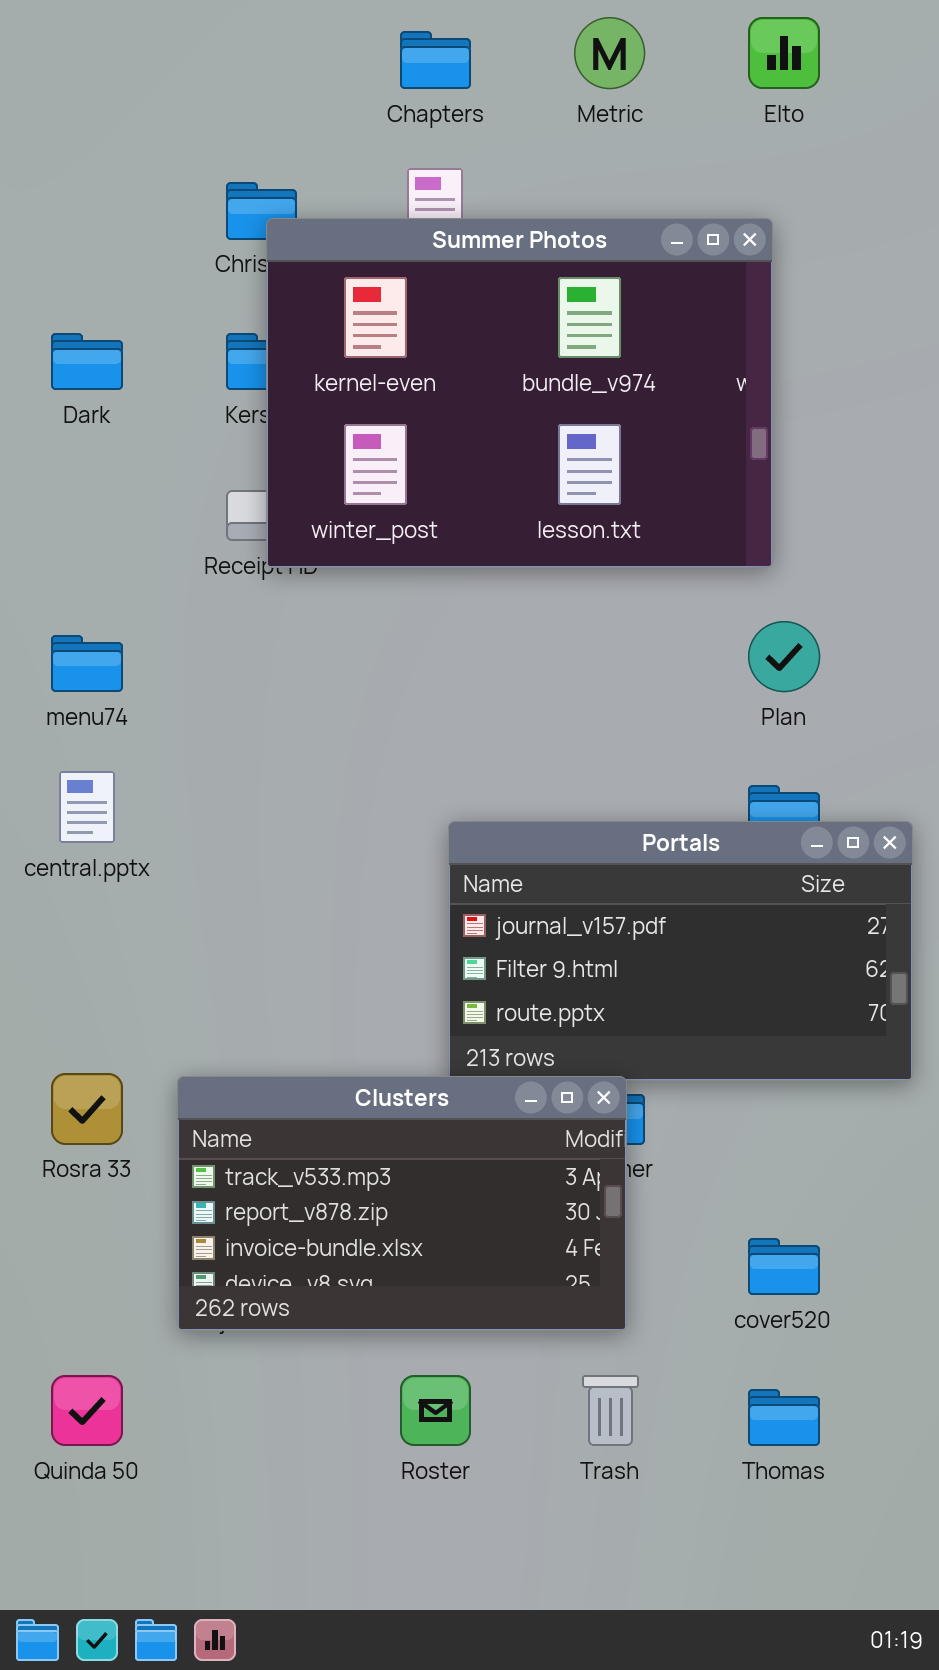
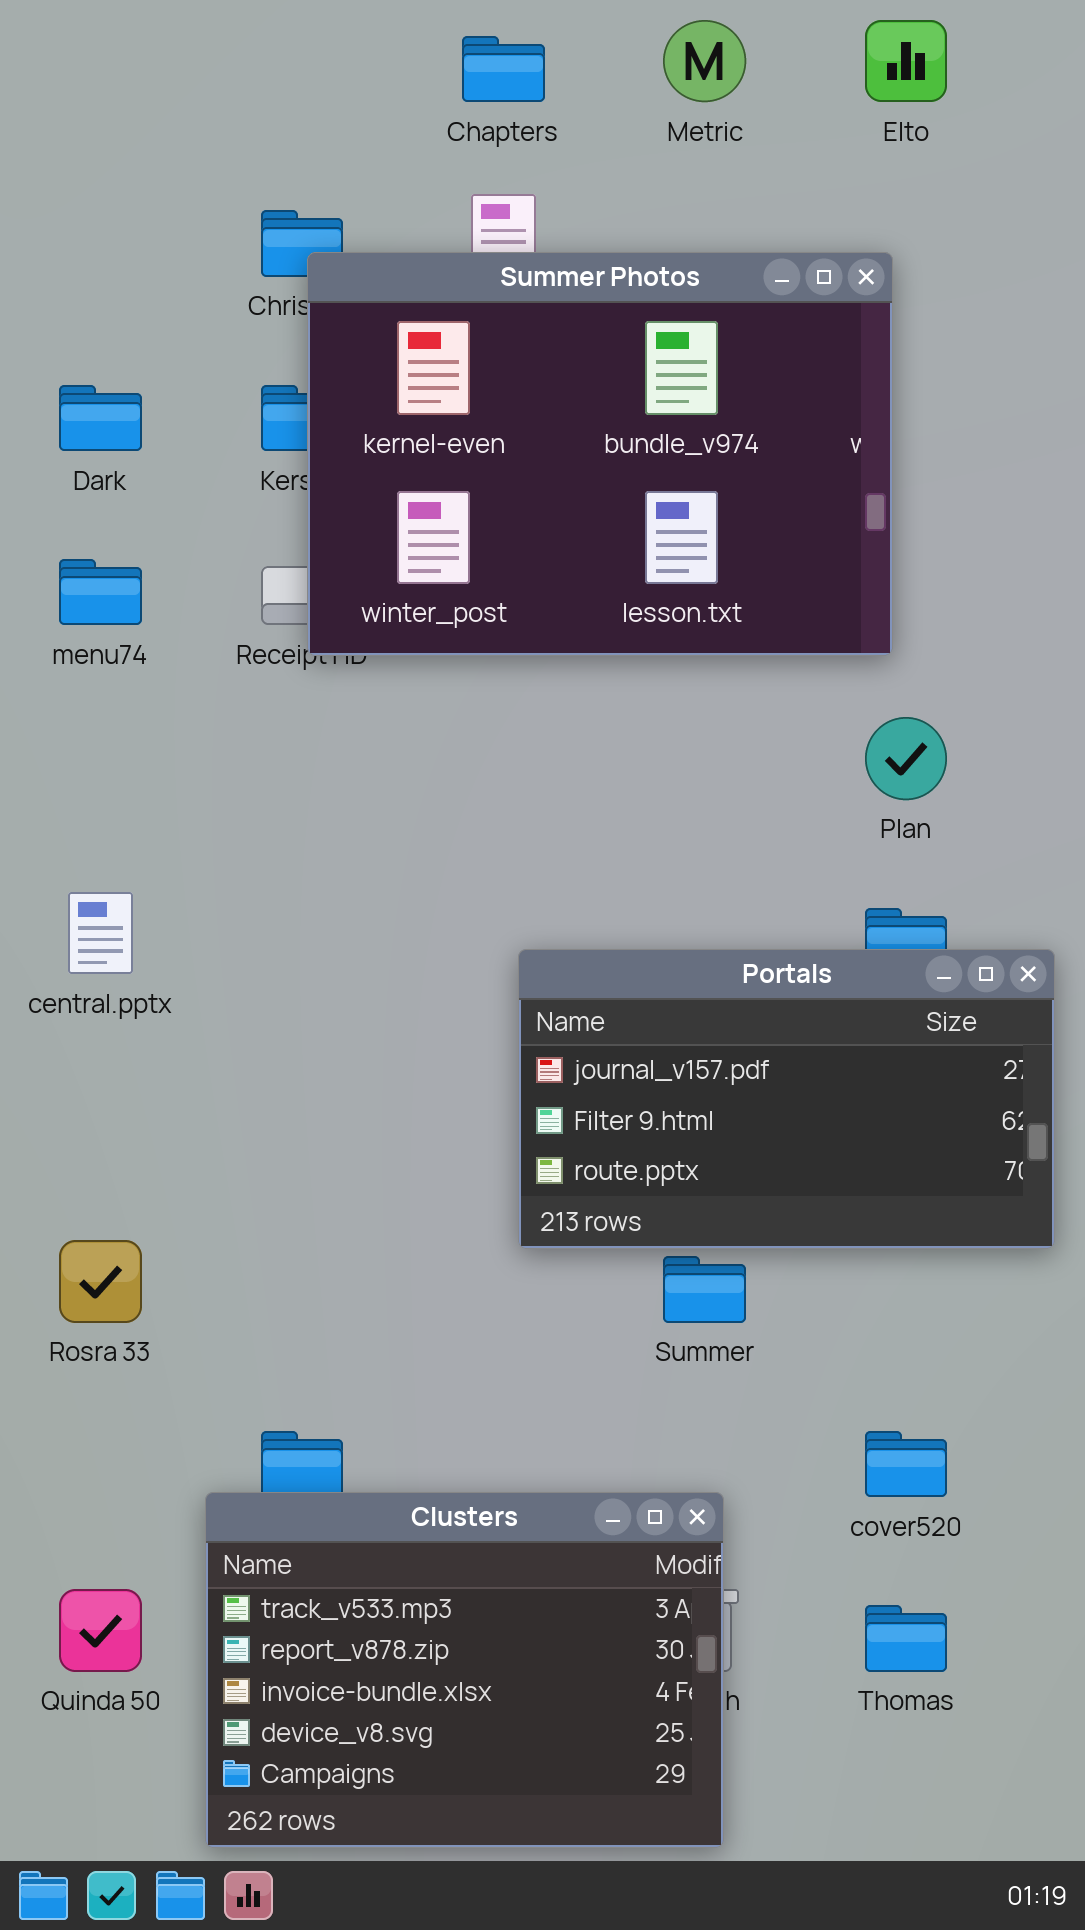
menu74: [51,635,123,692] -> [59,559,142,625], moved
Clusters: [177,1076,627,1331] -> [205,1492,724,1848], moved, resized

